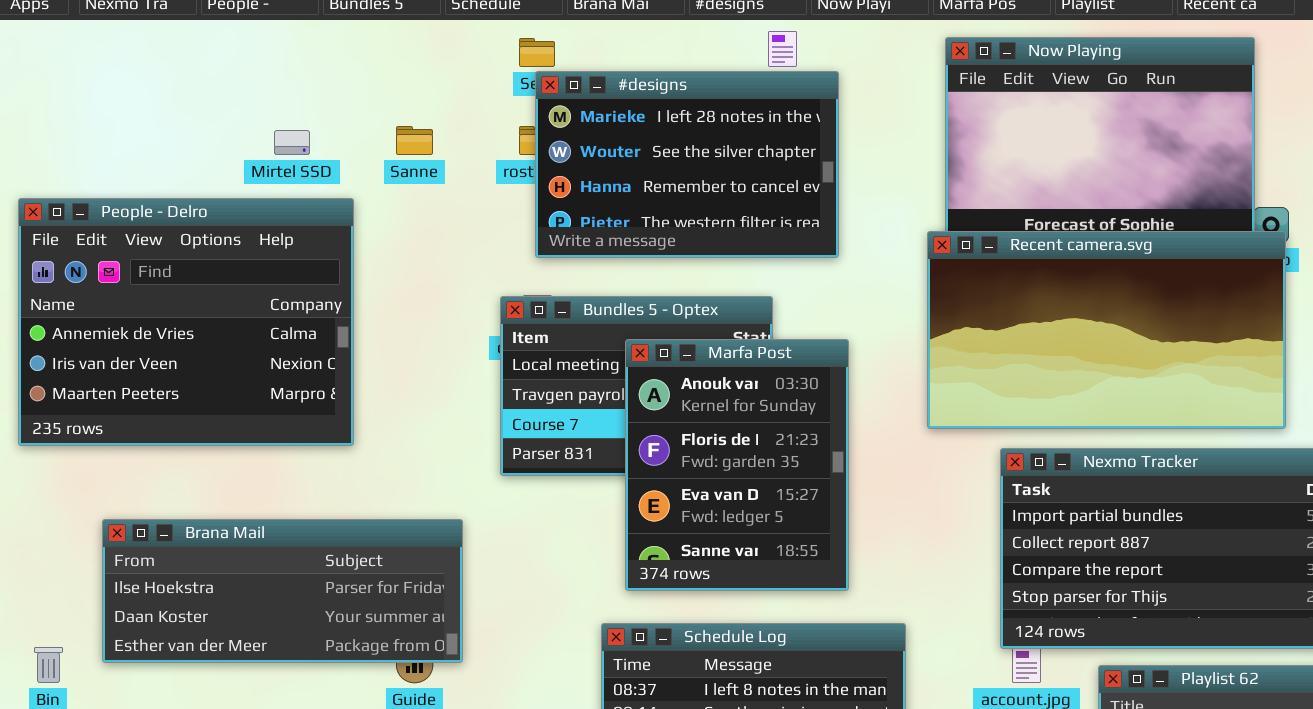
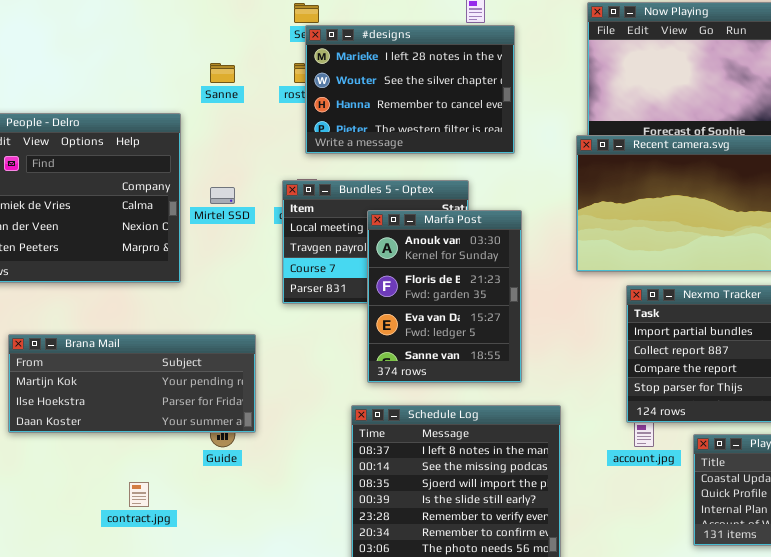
Mirtel SSD: [274,130,310,155] -> [210,187,235,204], moved
Brana Mail: [102,519,463,663] -> [8,334,256,433], scrolled up 1 row

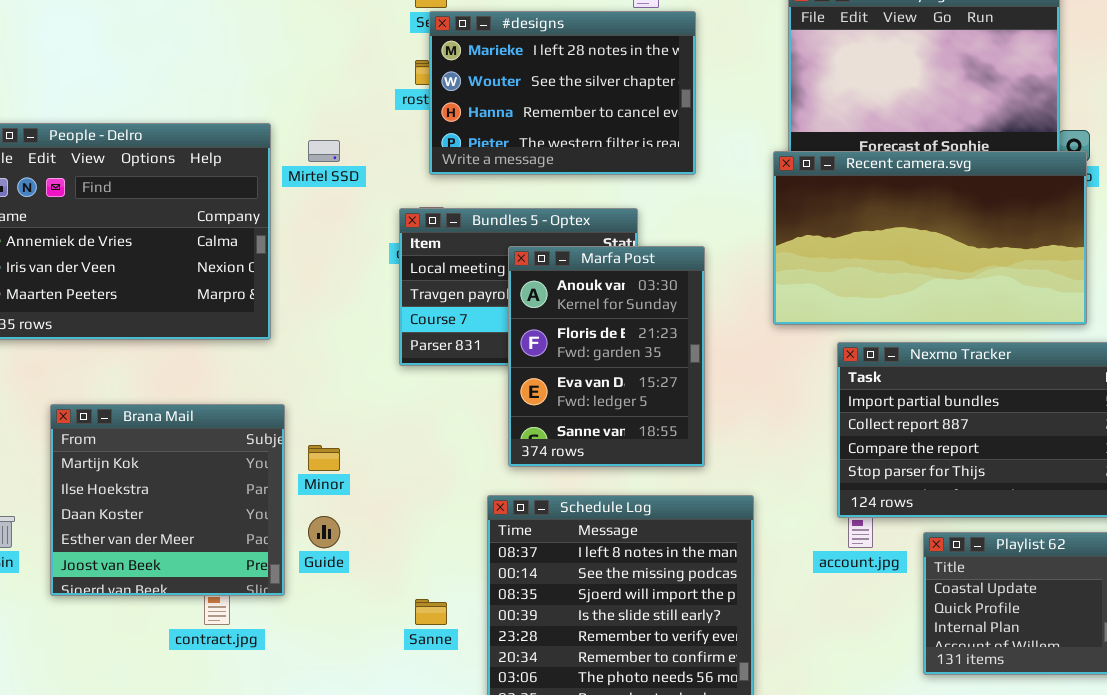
Sanne: [210,63,235,83] -> [415,599,447,625], moved
Mirtel SSD: [210,187,235,204] -> [308,140,340,162], moved
Brana Mail: [8,334,256,433] -> [50,404,285,596], resized

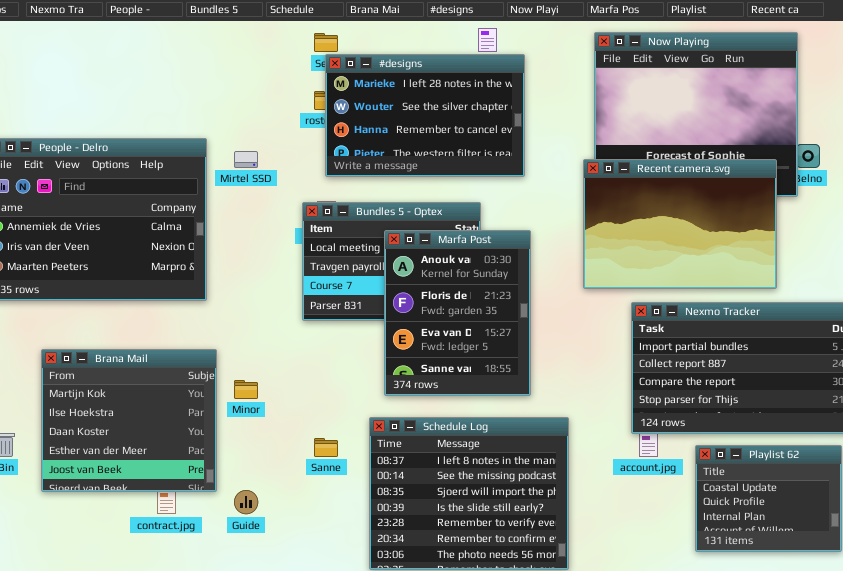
Recent camera.svg: [773,151,1087,325] -> [583,159,777,289], resized
Guide: [308,516,340,548] -> [234,490,258,514], moved
Sanne: [415,599,447,625] -> [314,438,338,457], moved

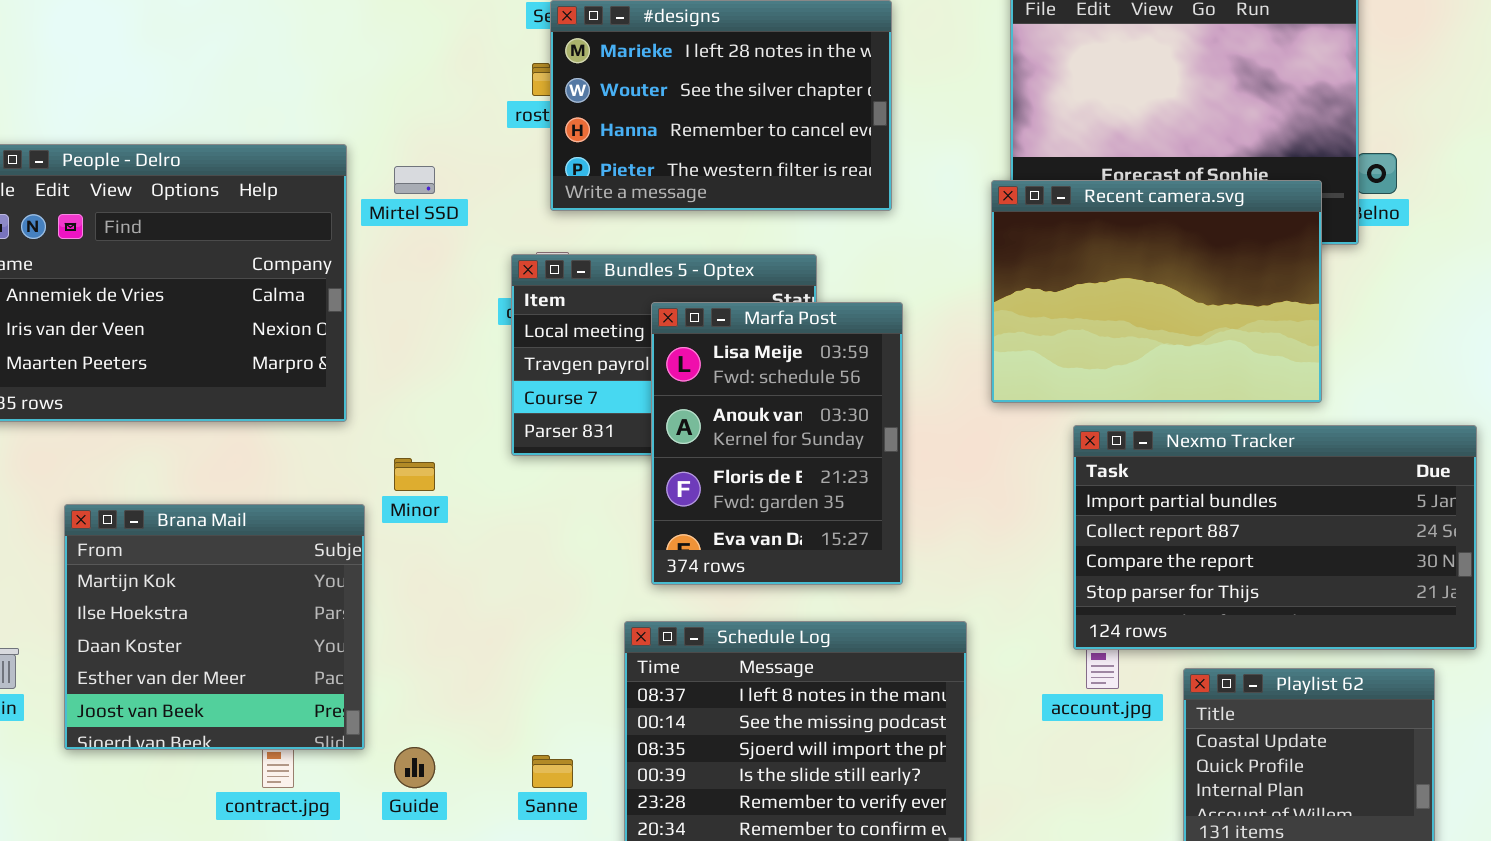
Marfa Post: [384,230,531,396] -> [651,302,903,585], scrolled up 1 row
Minor: [234,380,258,399] -> [394,458,435,491], moved
Sanne: [314,438,338,457] -> [532,755,573,788], moved

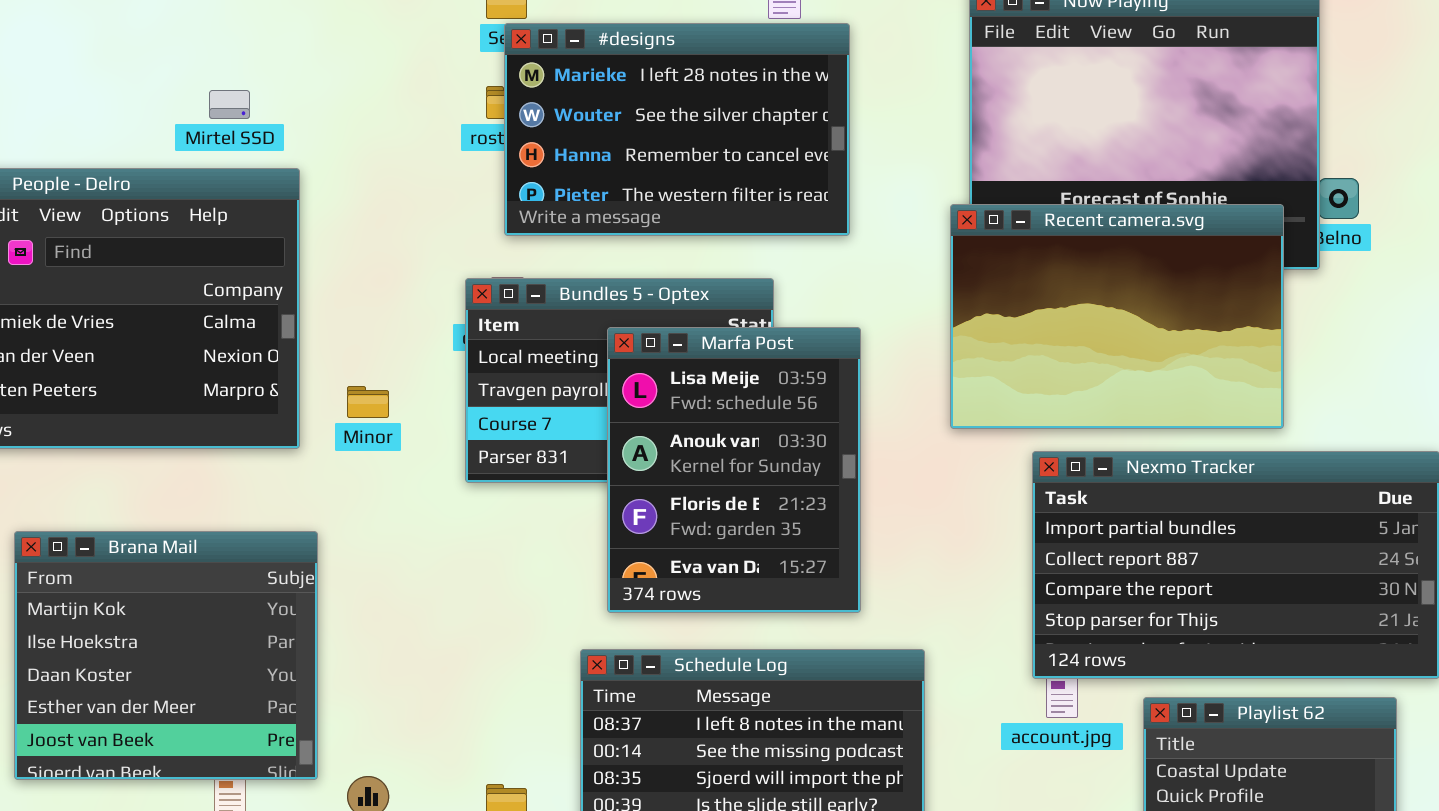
Mirtel SSD: [394,166,435,194] -> [209,90,250,119], moved
Minor: [394,458,435,491] -> [347,386,389,418], moved

